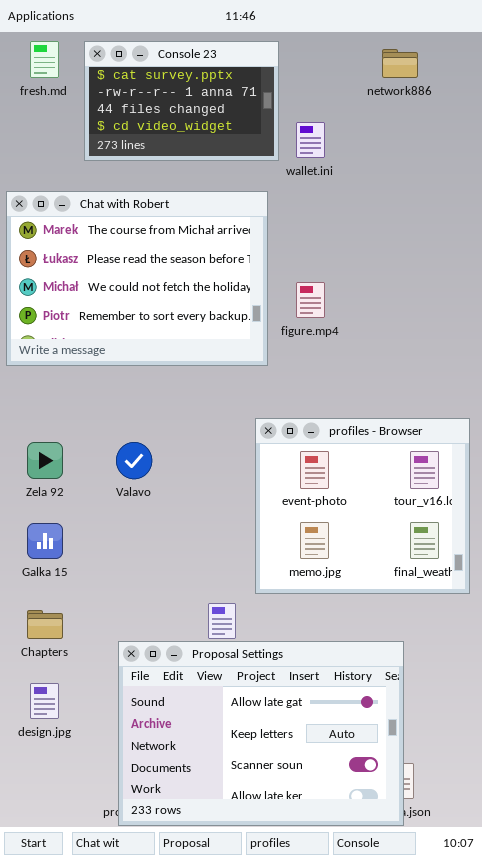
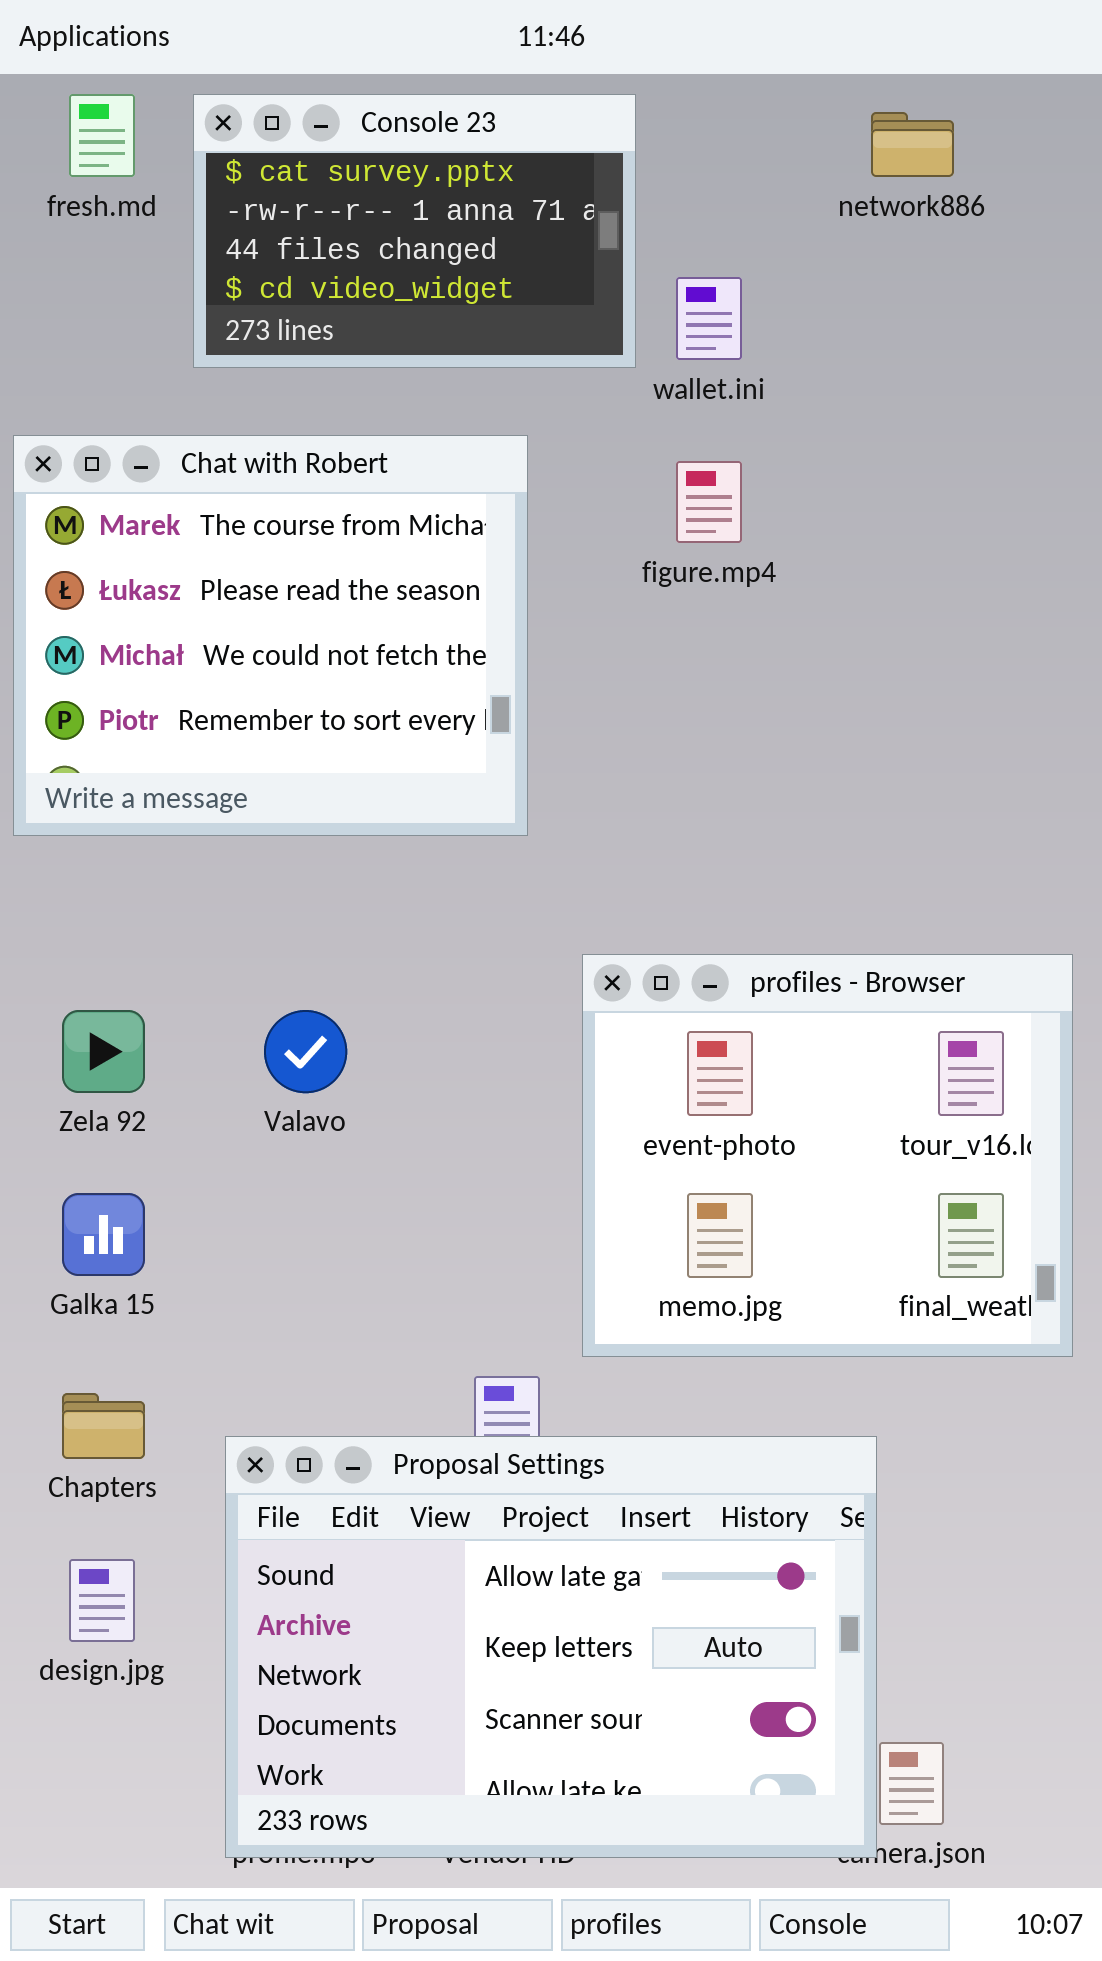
Chat with Robert: [6,191,268,366] -> [13,435,528,836], resized
figure.mp4: [296,282,325,318] -> [676,461,742,543], moved
Proposal Settings: [118,641,404,826] -> [225,1436,877,1858], moved

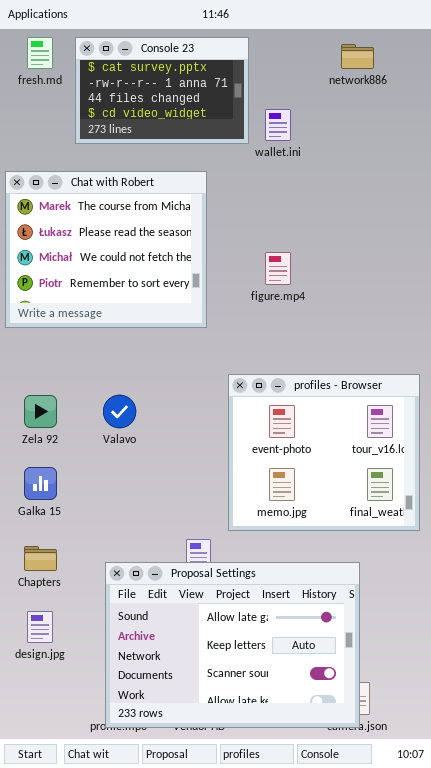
figure.mp4: [676,461,742,543] -> [265,252,291,285], moved
Proposal Settings: [225,1436,877,1858] -> [105,562,360,728], moved

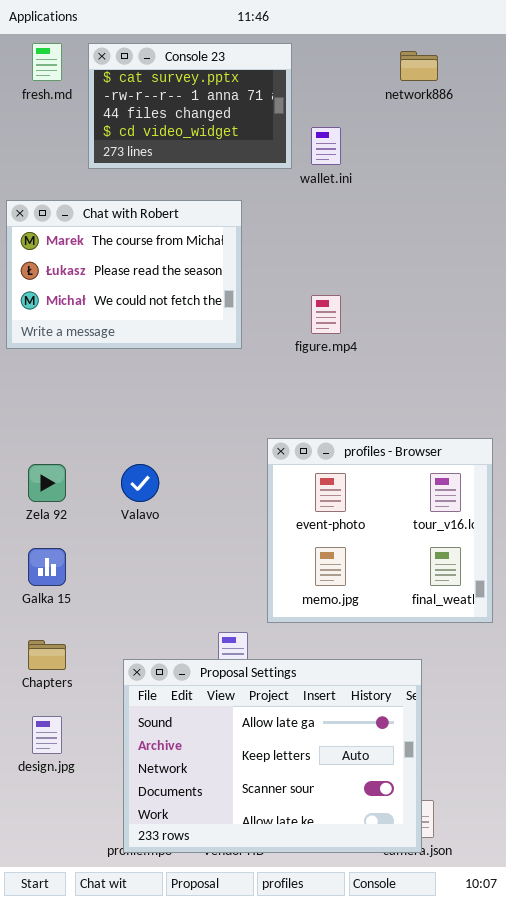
Chat with Robert: [5,171,207,328] -> [6,200,242,349], resized

